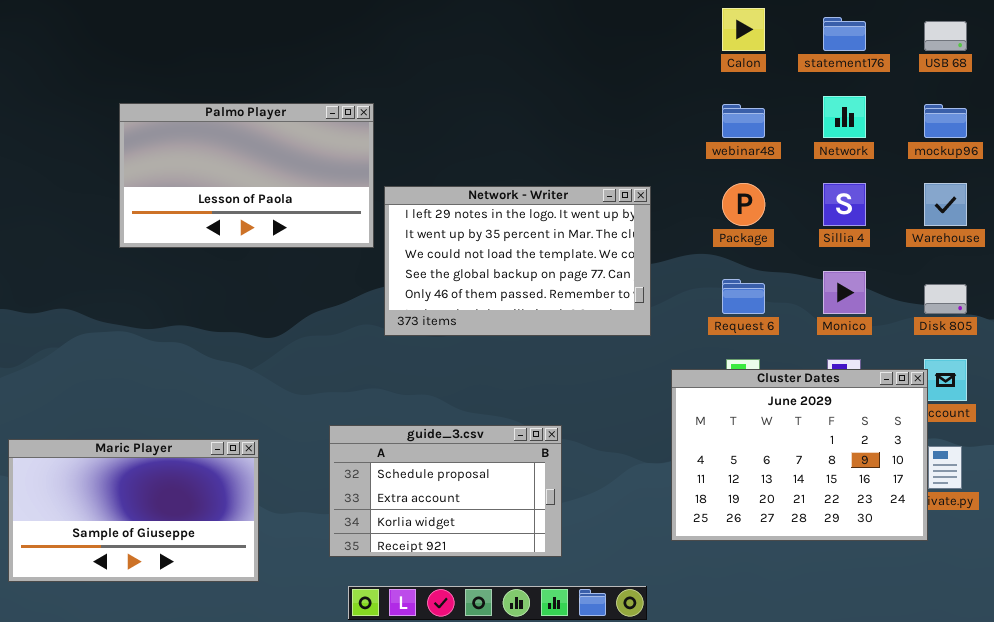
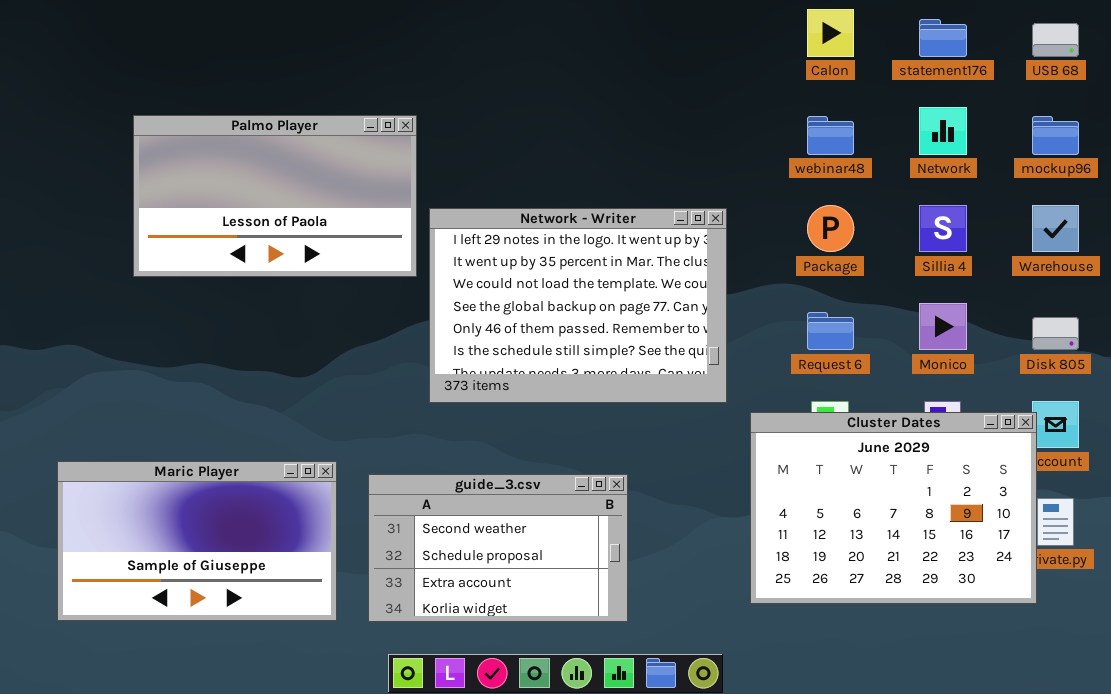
Network - Writer: [384,186,651,336] -> [429,208,727,403], resized
guide_3.csv: [329,425,562,557] -> [368,474,628,622], scrolled up 1 row
Maric Player: [8,439,259,582] -> [57,461,337,621], moved

